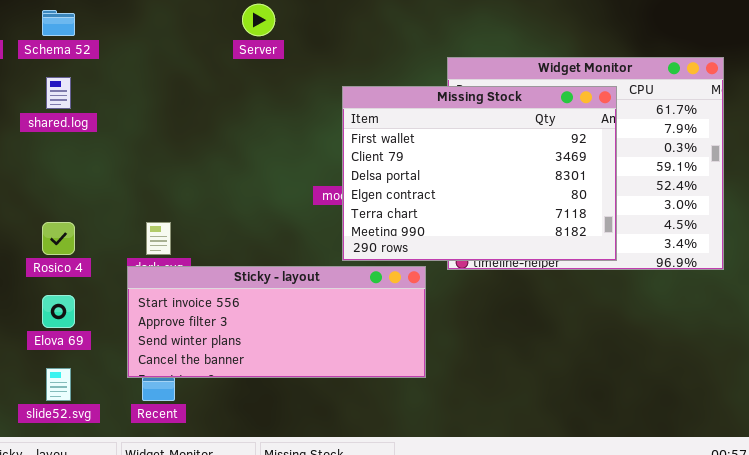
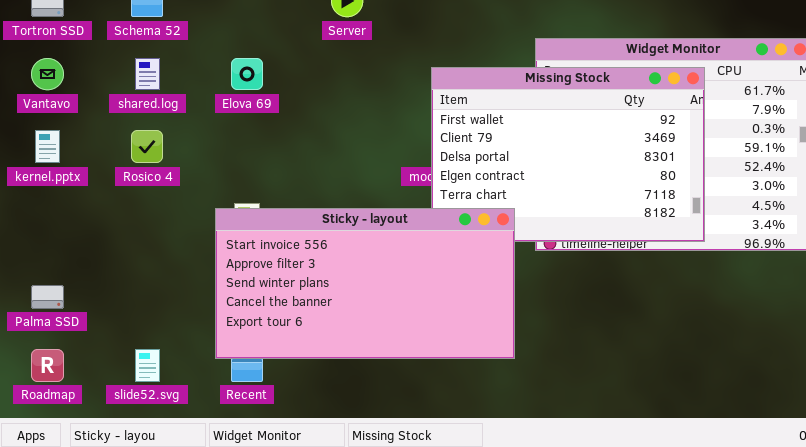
Rosico 4: [42,222,75,255] -> [131,130,163,163], moved
Sticky - layout: [127,266,426,378] -> [215,208,515,359], resized
Elova 69: [42,295,75,328] -> [231,58,263,90], moved

